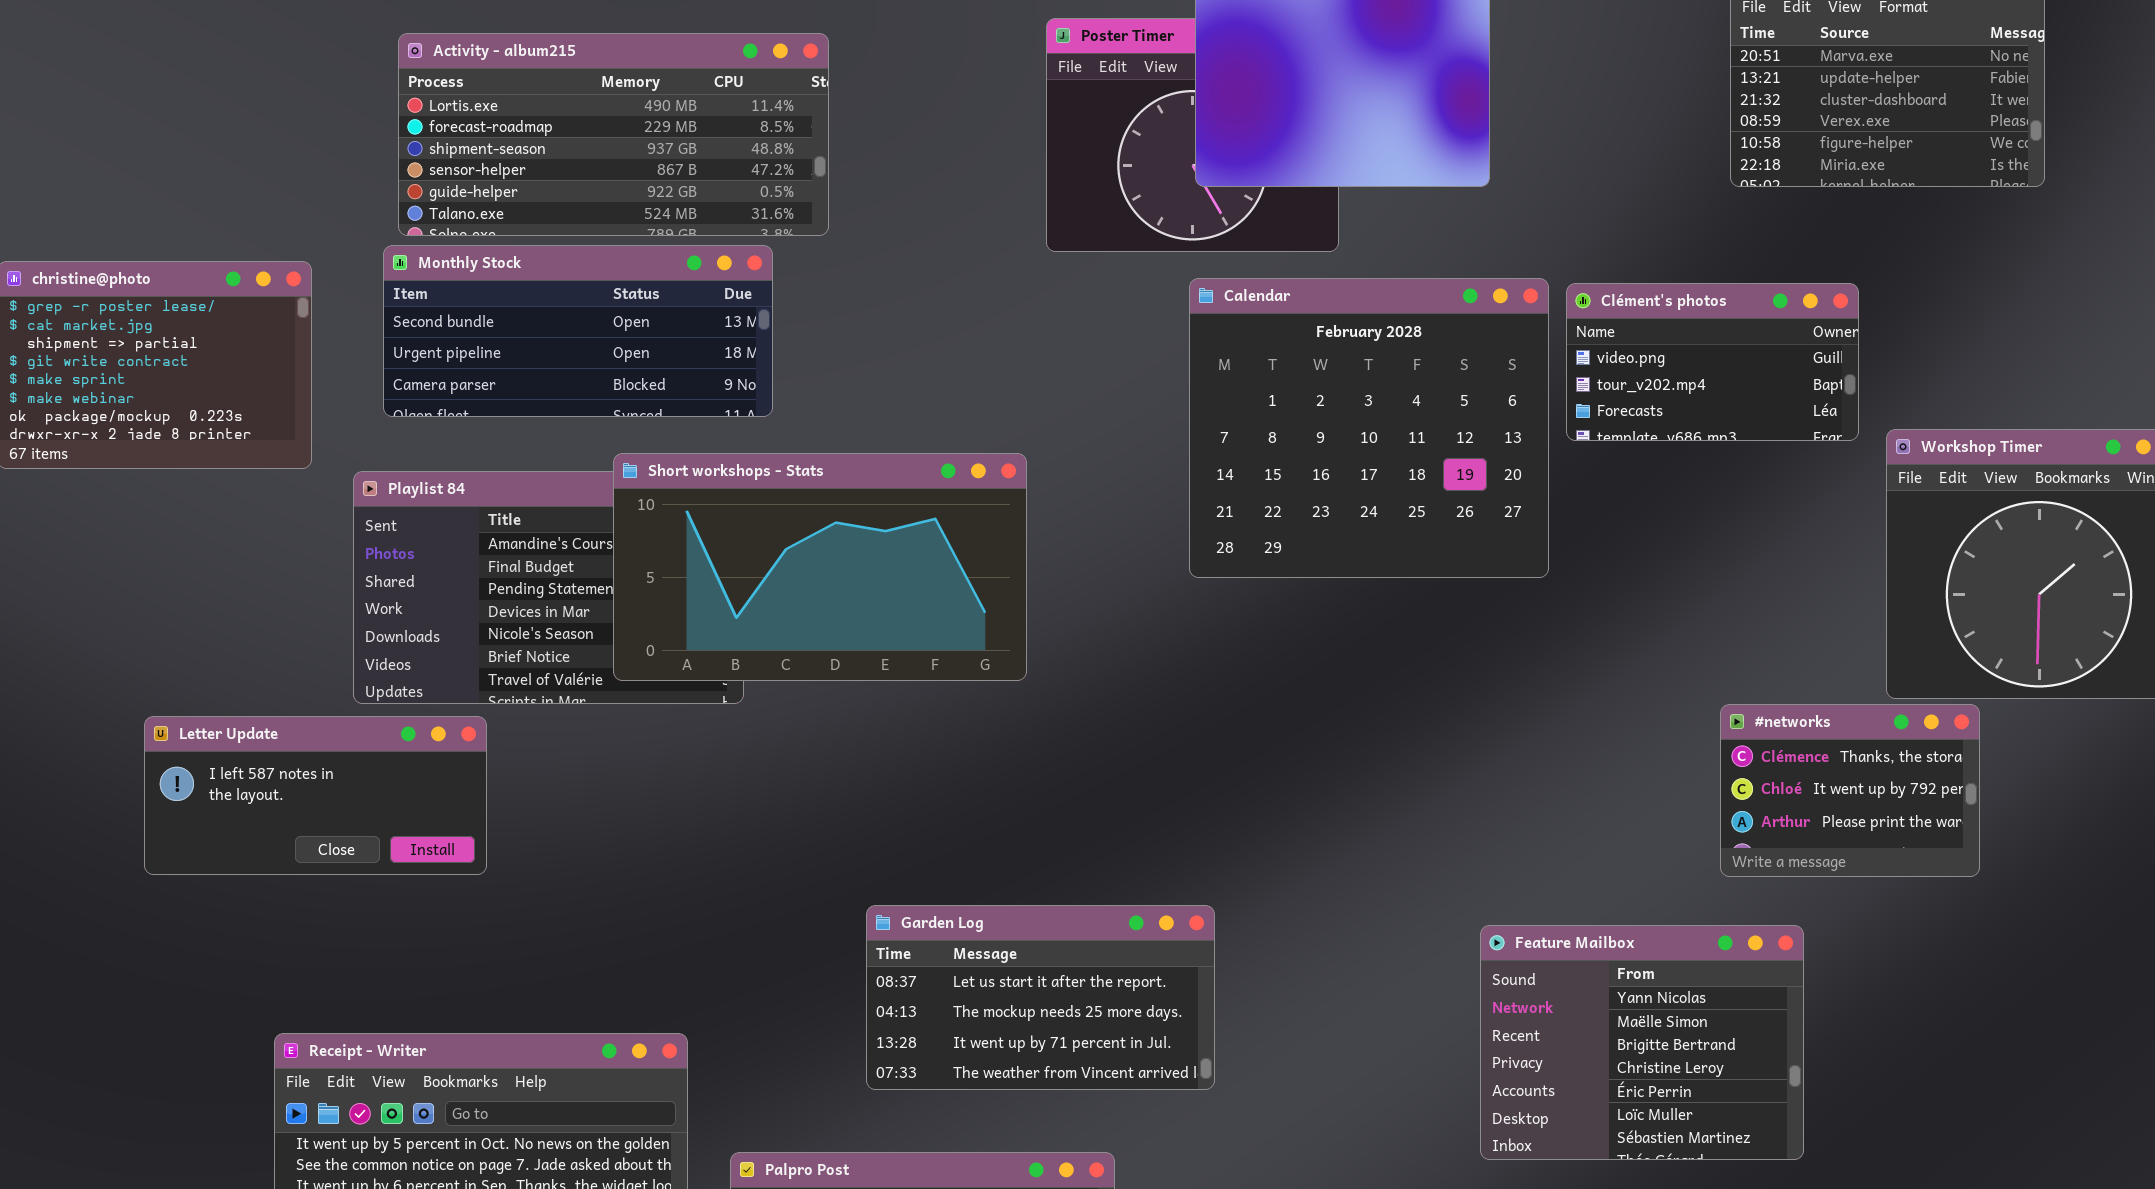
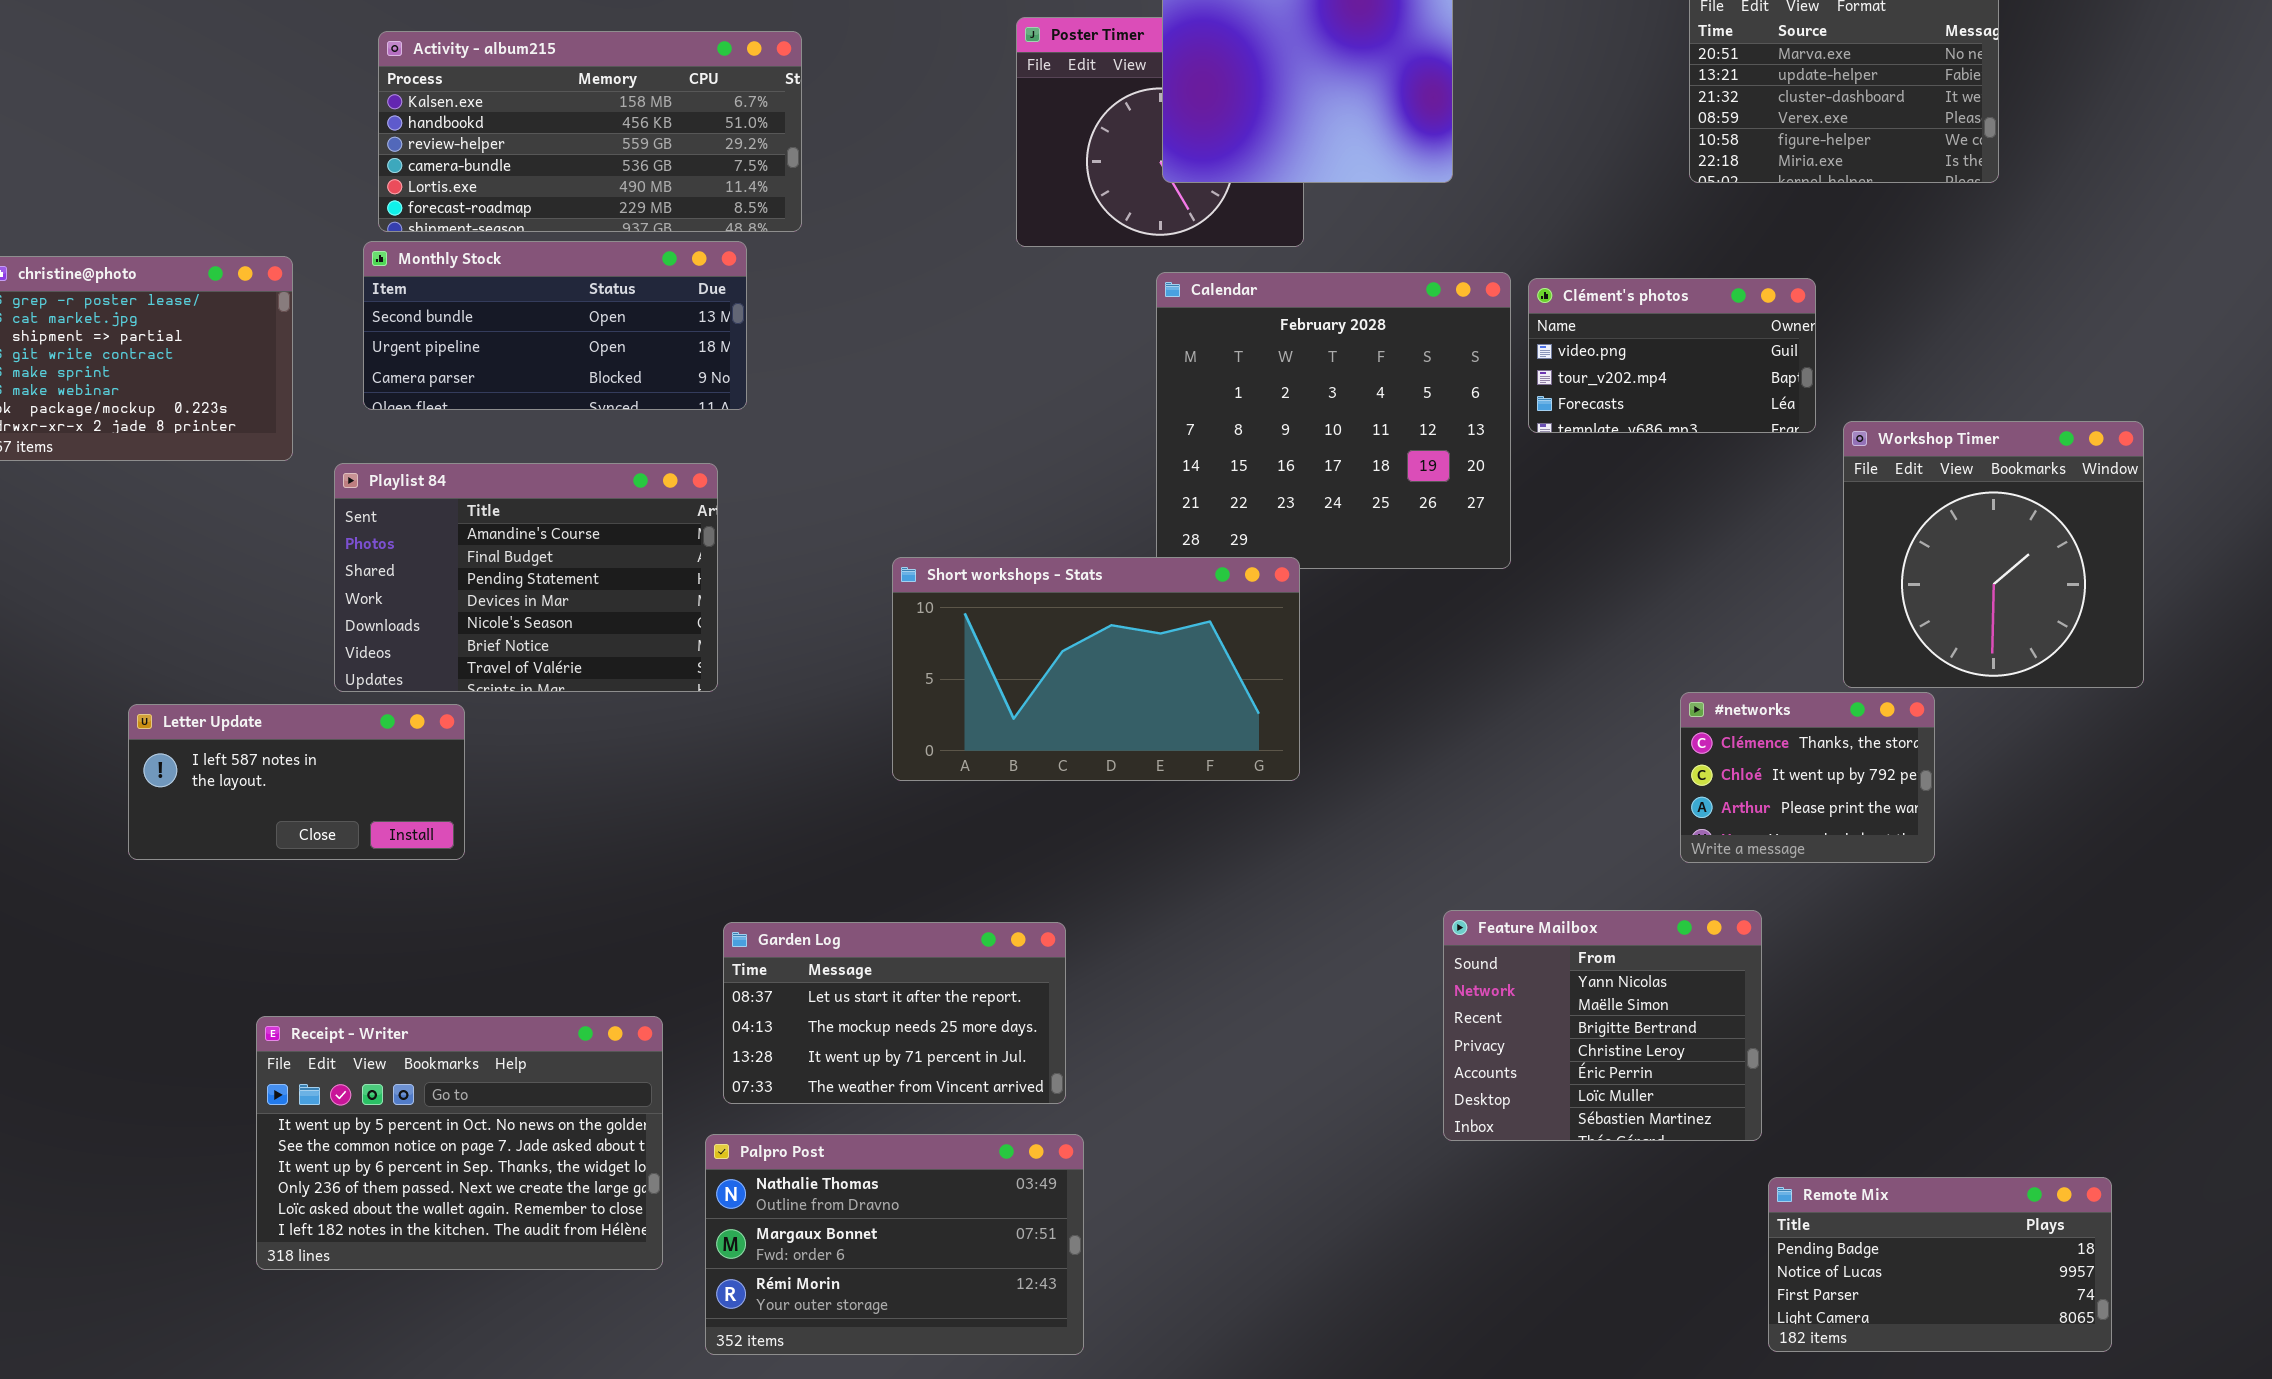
Activity - album215: [398,33,829,236] -> [378,31,802,232], scrolled up 4 rows
Short workshops - Stats: [613,453,1027,681] -> [892,557,1300,781], moved
Garden Log: [866,905,1215,1090] -> [723,922,1066,1104], moved

